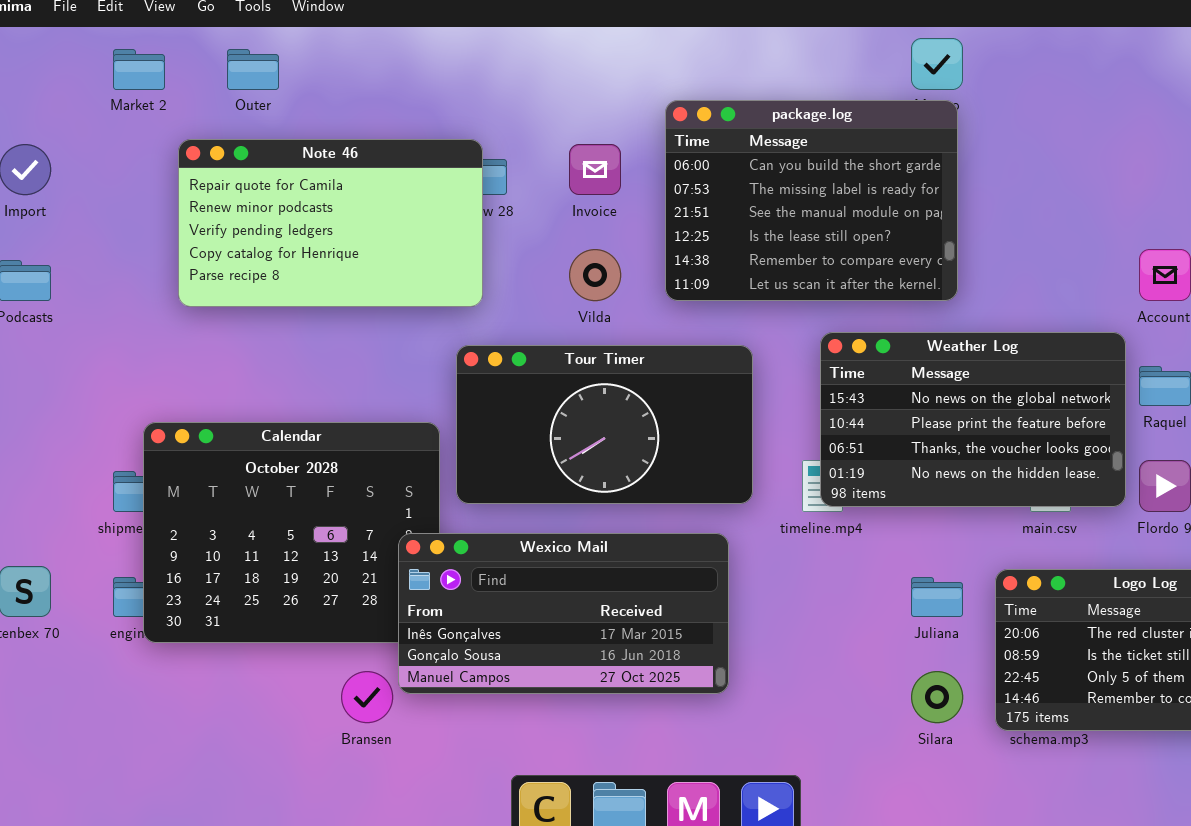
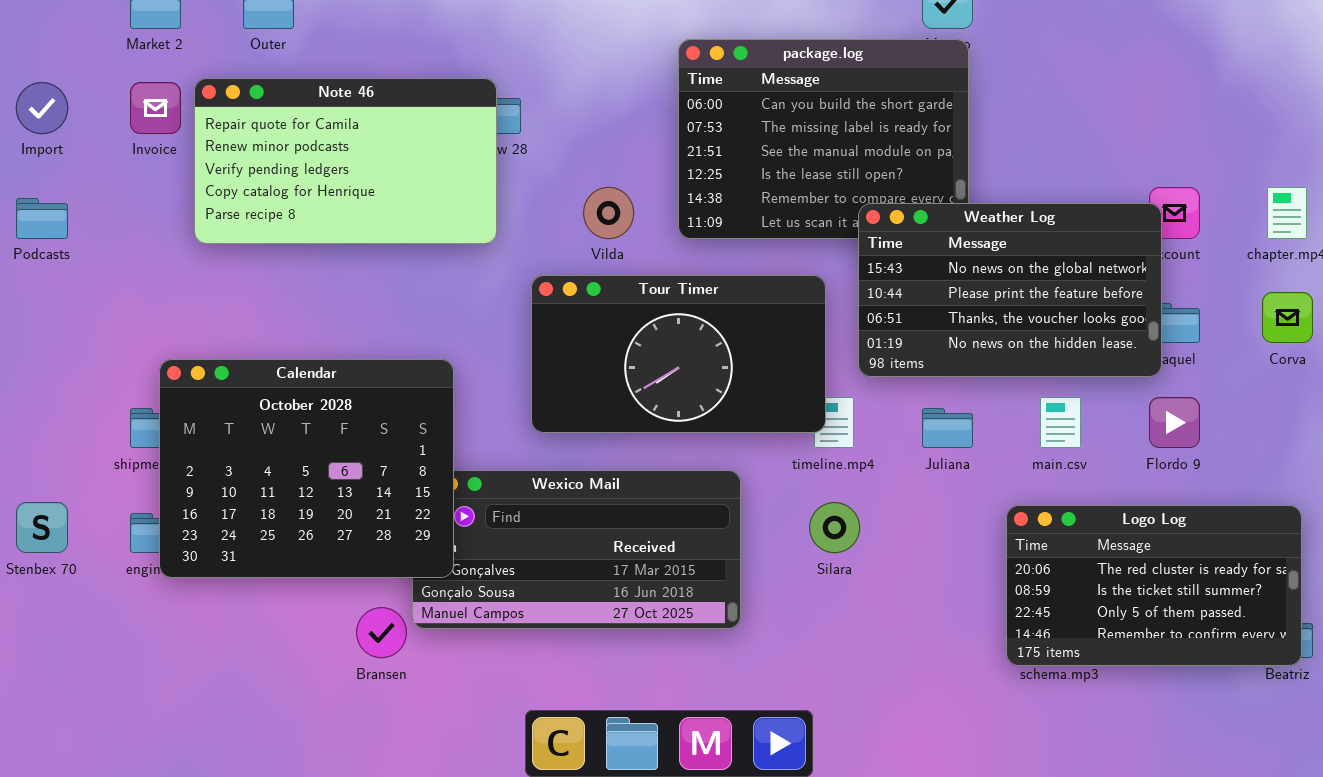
Invoice: [569,144,621,195] -> [130,82,181,134], moved
Weather Log: [820,332,1126,507] -> [858,203,1162,377], moved
Tour Timer: [456,345,753,504] -> [531,275,826,433], moved
Calendar: [143,422,440,643] -> [159,359,454,578], raised
Juliana: [911,577,963,617] -> [922,408,973,448], moved
Silara: [911,671,963,723] -> [809,502,860,553], moved

